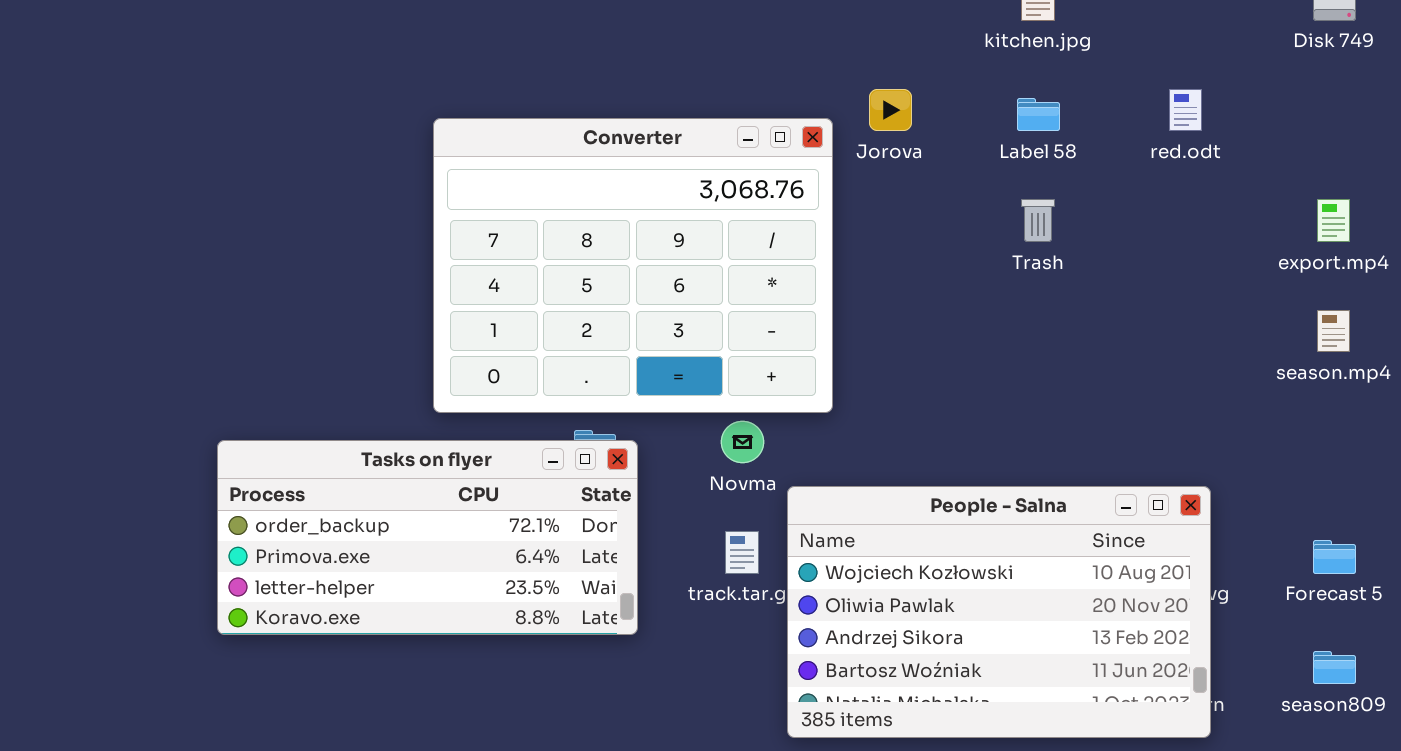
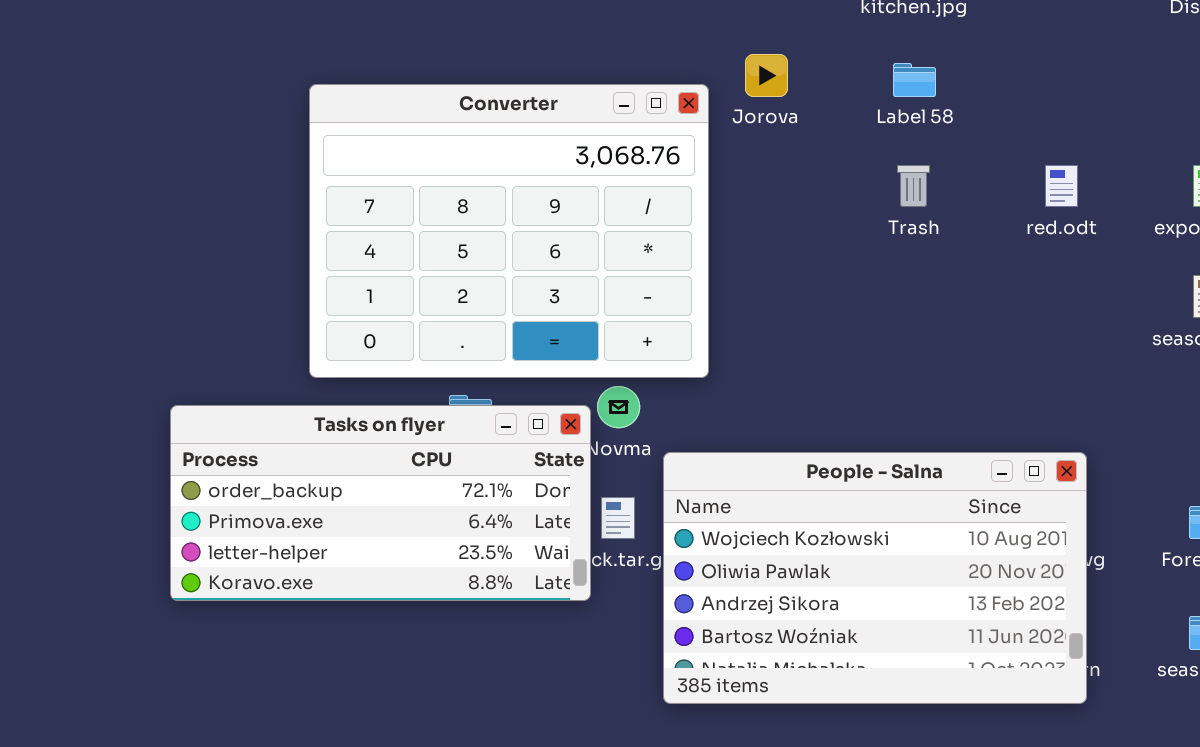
red.odt: [1169,89,1202,131] -> [1045,165,1078,207], moved
Tasks on flyer: [217,440,638,635] -> [170,405,591,601], moved

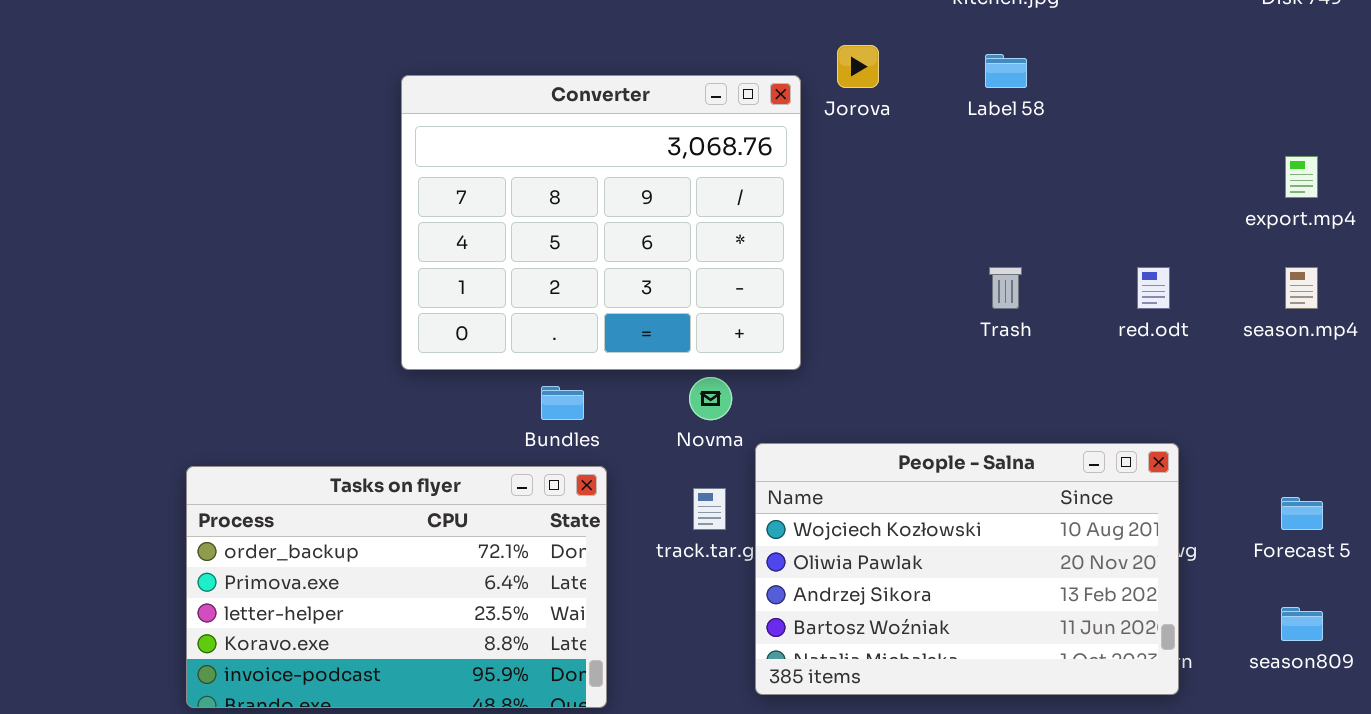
Trash: [897,165,930,207] -> [989,267,1022,309], moved
red.odt: [1045,165,1078,207] -> [1137,267,1170,309], moved
Tasks on flyer: [170,405,591,601] -> [186,466,607,708], moved, resized

